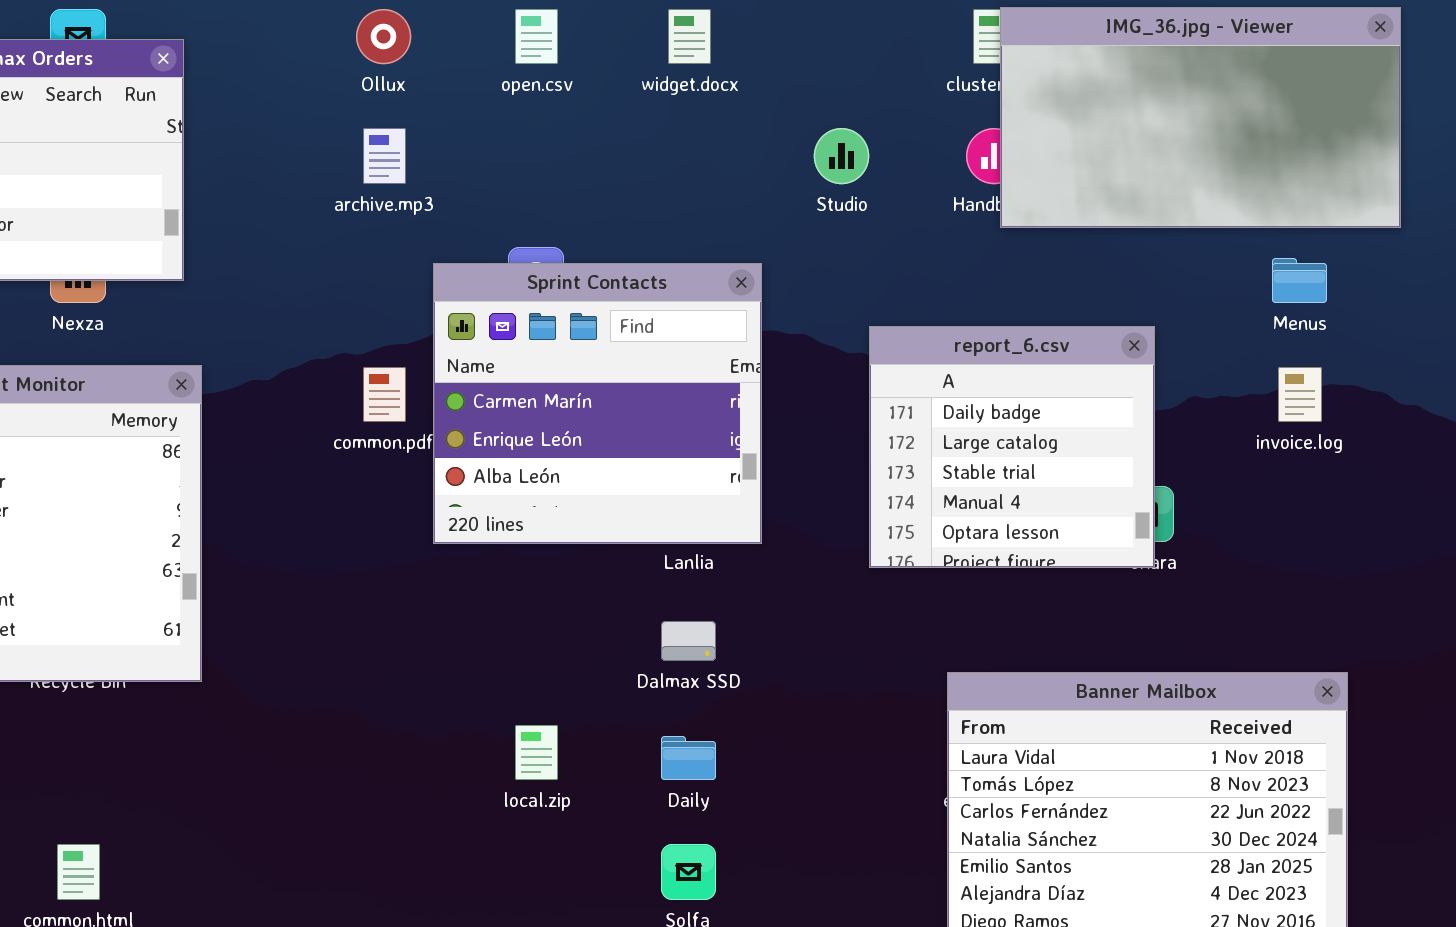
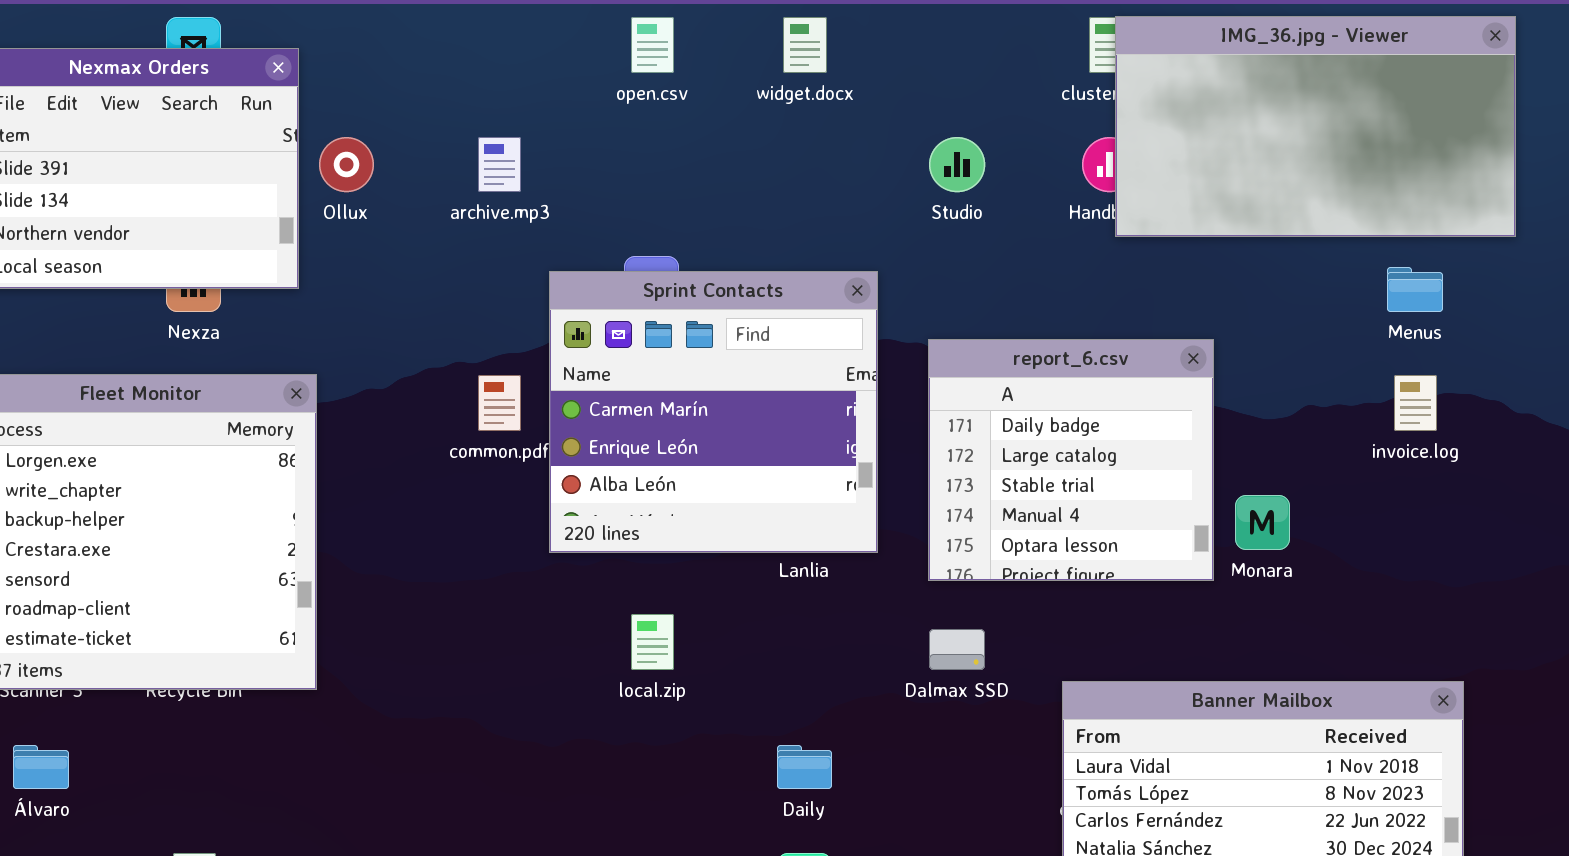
Ollux: [356,9,411,64] -> [319,137,374,192], moved
report_6.csv: [869,326,1155,568] -> [928,339,1214,581], moved
Dalmax SSD: [661,621,716,661] -> [929,629,985,670], moved
local.zip: [515,725,558,780] -> [631,614,674,670], moved

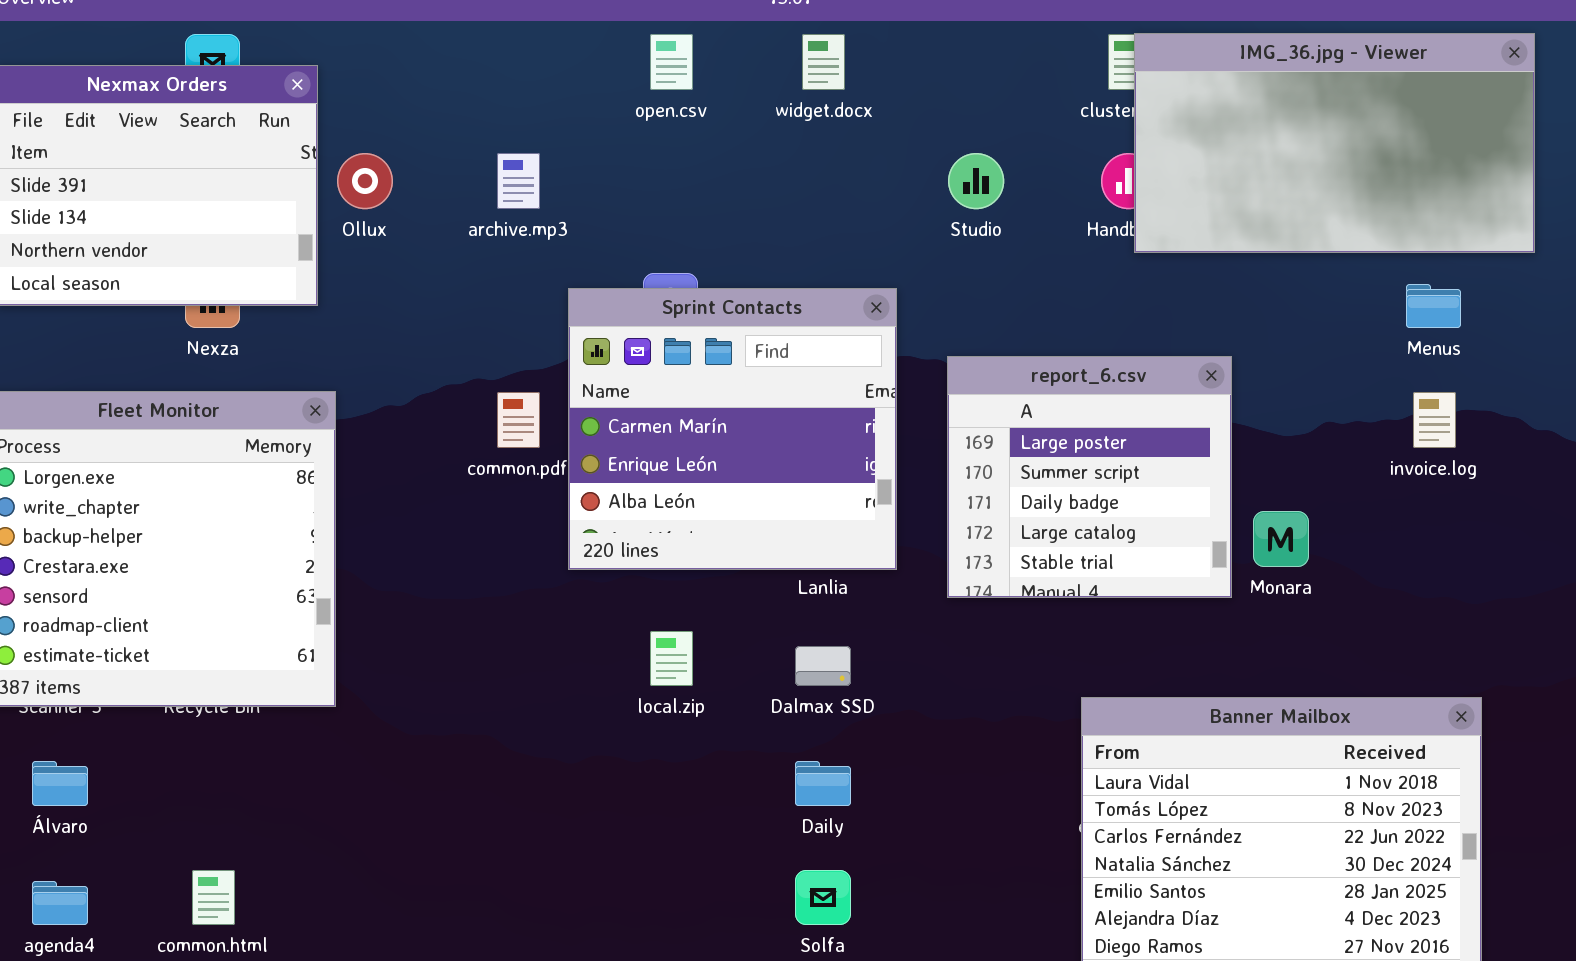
report_6.csv: [928,339,1214,581] -> [947,356,1232,598], scrolled up 2 rows
Dalmax SSD: [929,629,985,670] -> [795,646,851,686], moved

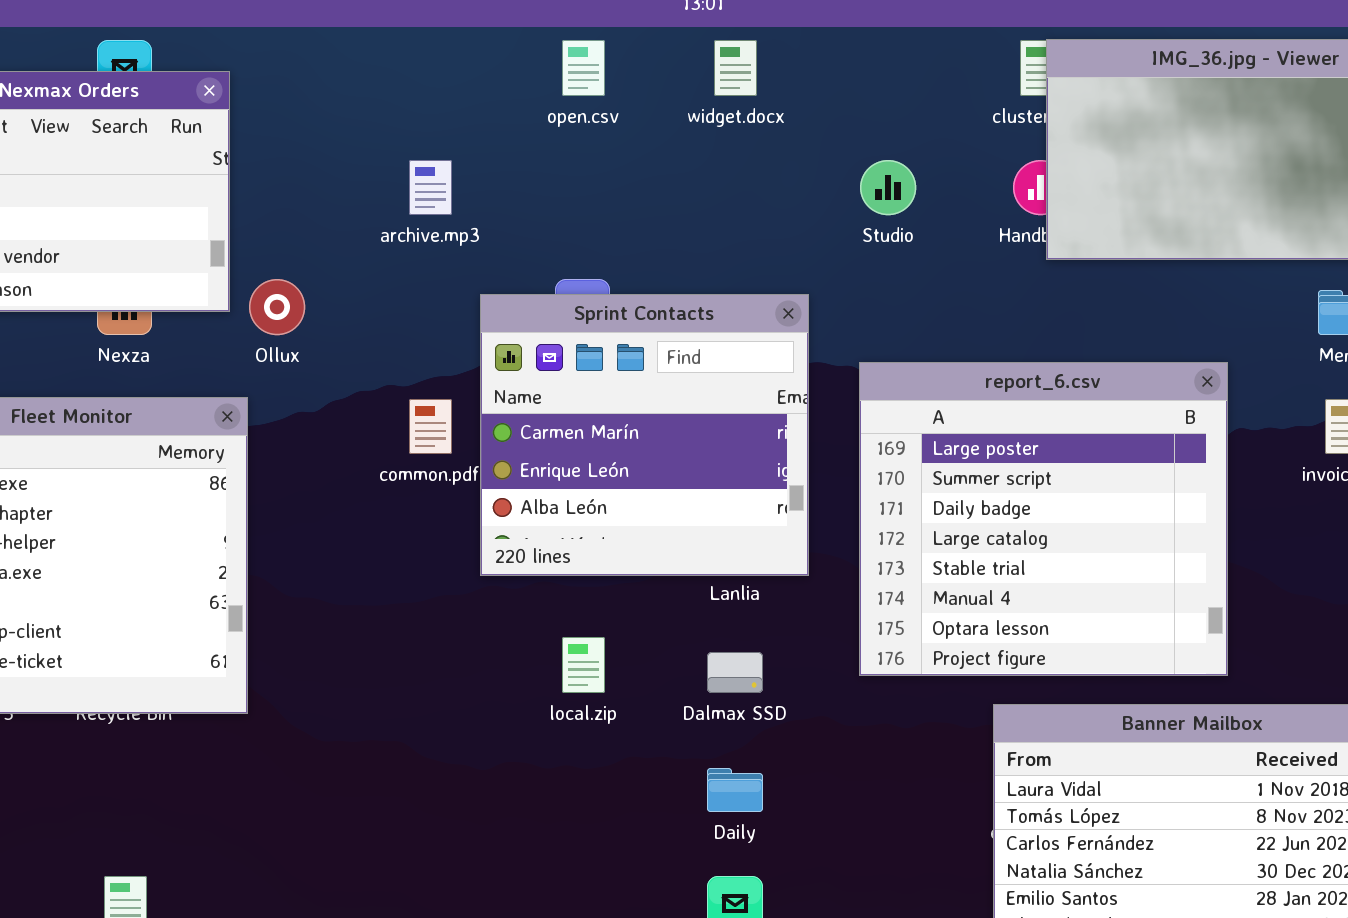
Ollux: [337,153,393,209] -> [249,279,305,335], moved
report_6.csv: [947,356,1232,598] -> [859,362,1228,676], resized

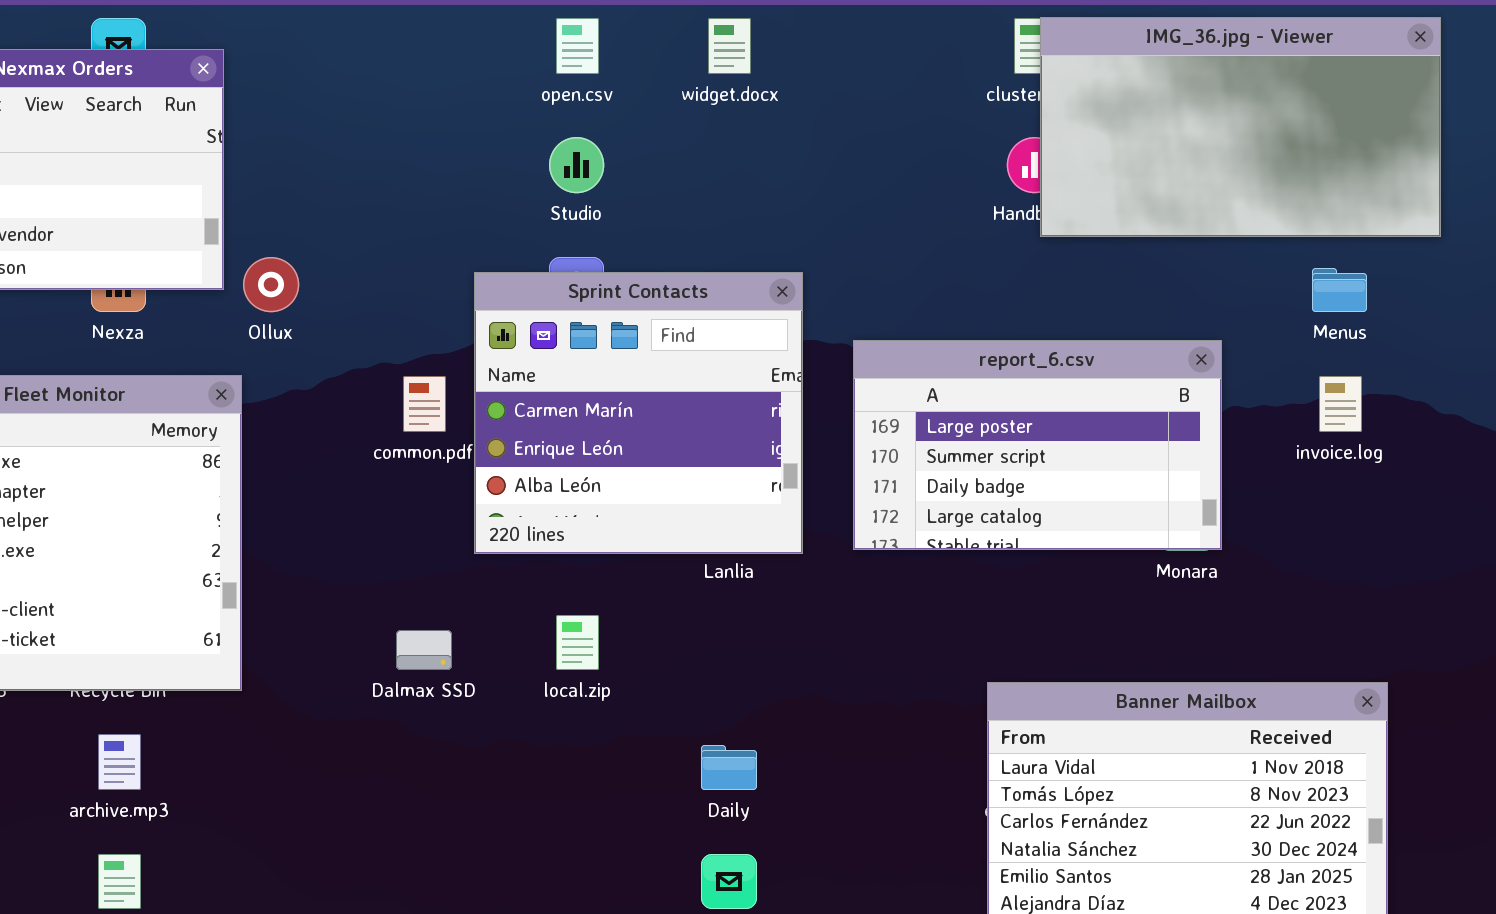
archive.mp3: [409,160,452,215] -> [98,734,141,790], moved
Studio: [860,160,916,215] -> [549,137,604,193], moved
report_6.csv: [859,362,1228,676] -> [853,340,1222,550], resized
Dalmax SSD: [707,652,763,693] -> [396,630,452,670], moved

